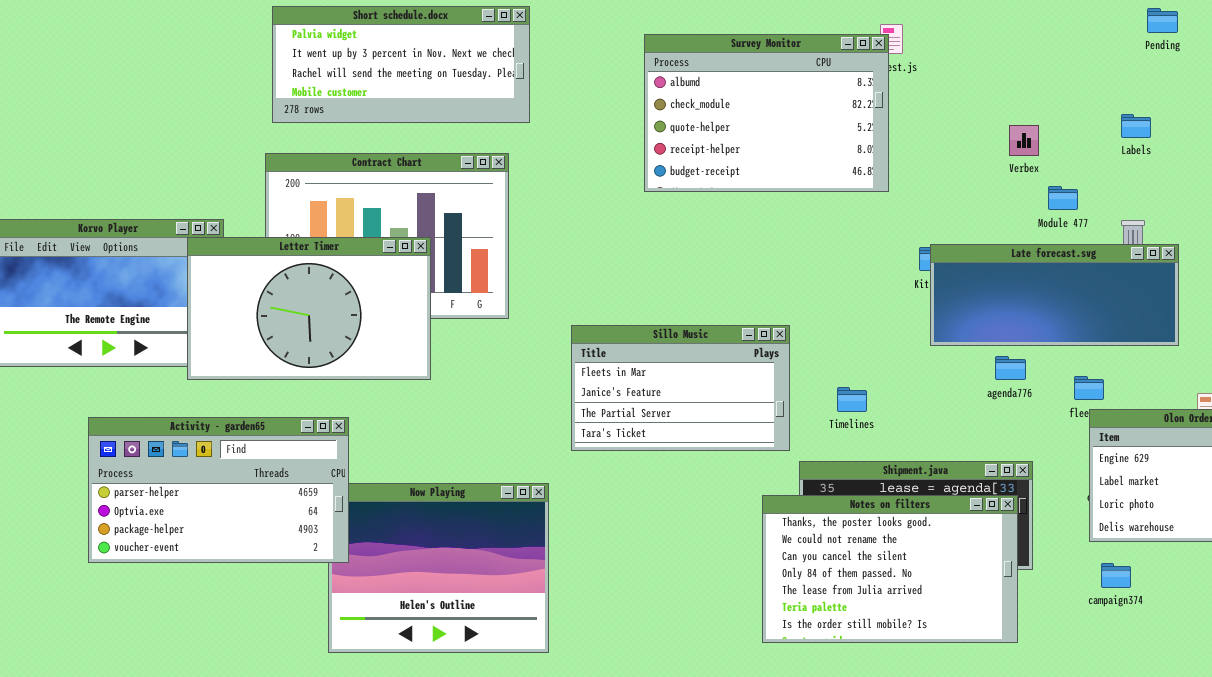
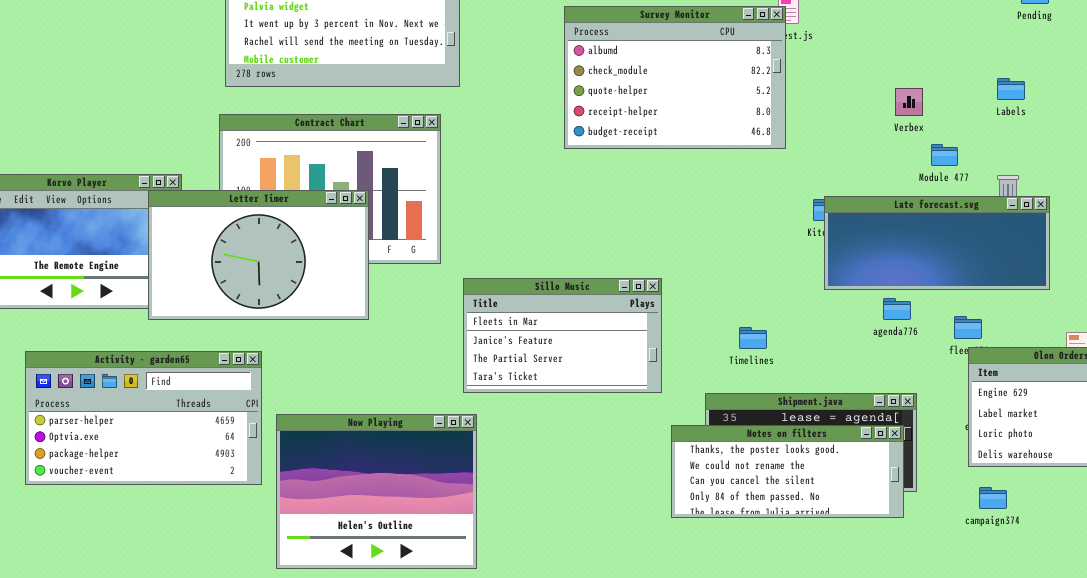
Sillo Music: [571,325,790,451] -> [463,278,662,393], moved
Activity - garden65: [88,417,349,563] -> [25,351,262,485], moved
Notes on filters: [762,495,1018,643] -> [671,425,904,518], resized

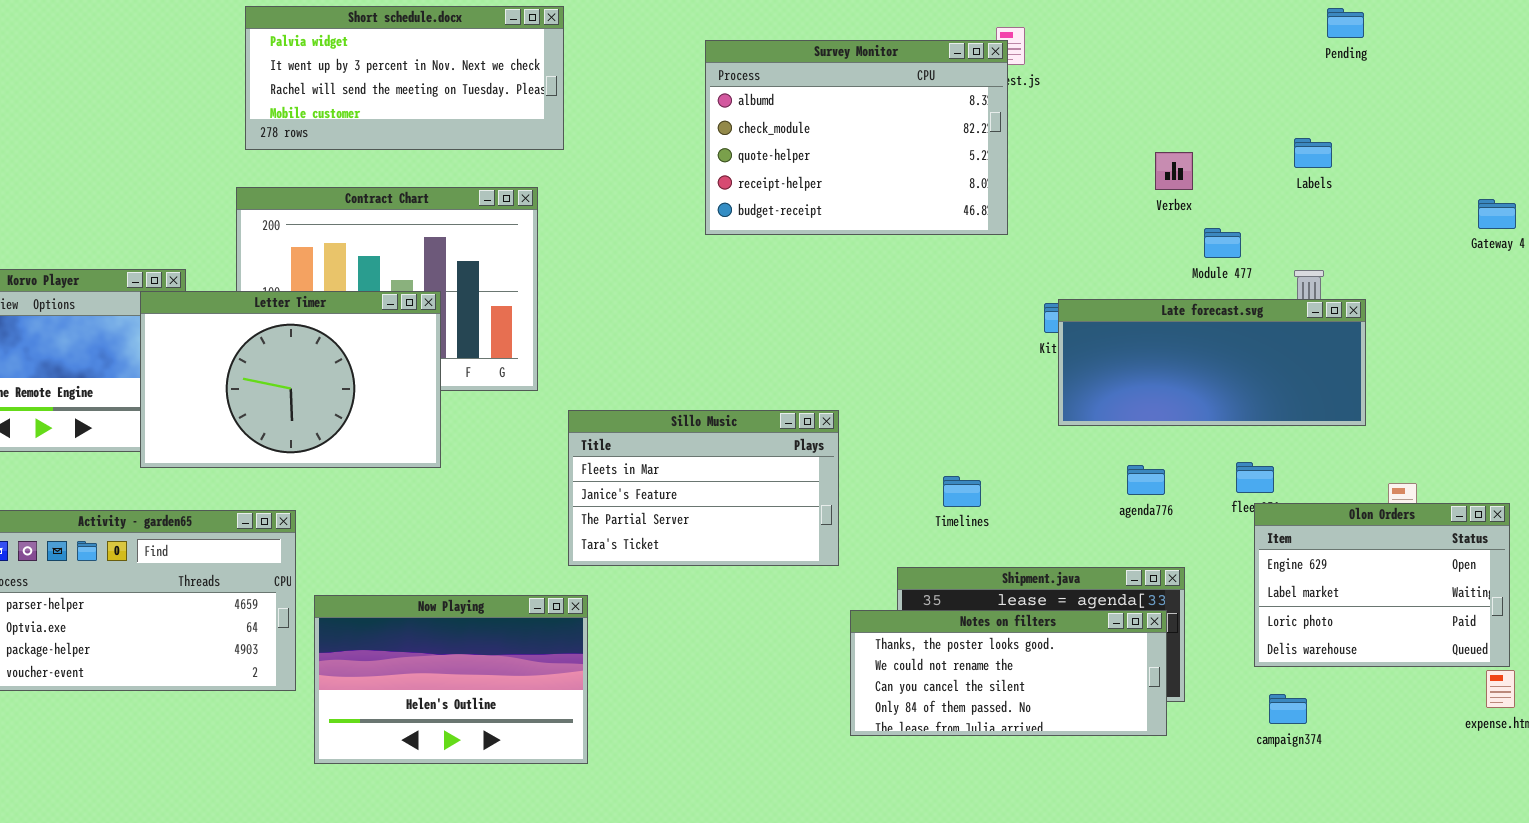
agenda776: [883,298,911,320] -> [1127,465,1165,495], moved
Now Playing: [276,414,477,569] -> [314,595,588,764], resized

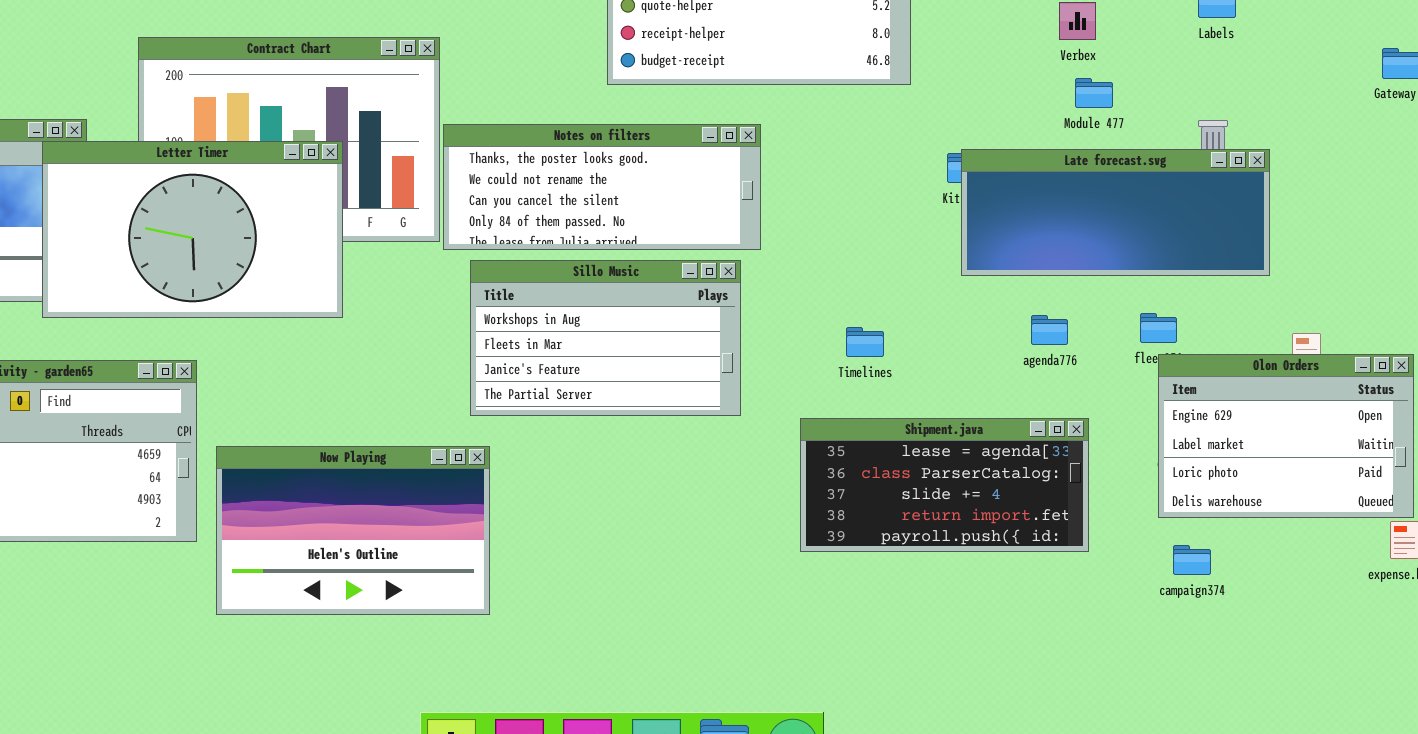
Module 477: [1204,228,1241,258] -> [1075,78,1113,108], moved
Sillo Music: [568,410,839,566] -> [470,260,741,416], scrolled up 1 row
Notes on filters: [850,610,1167,736] -> [443,124,761,250], moved

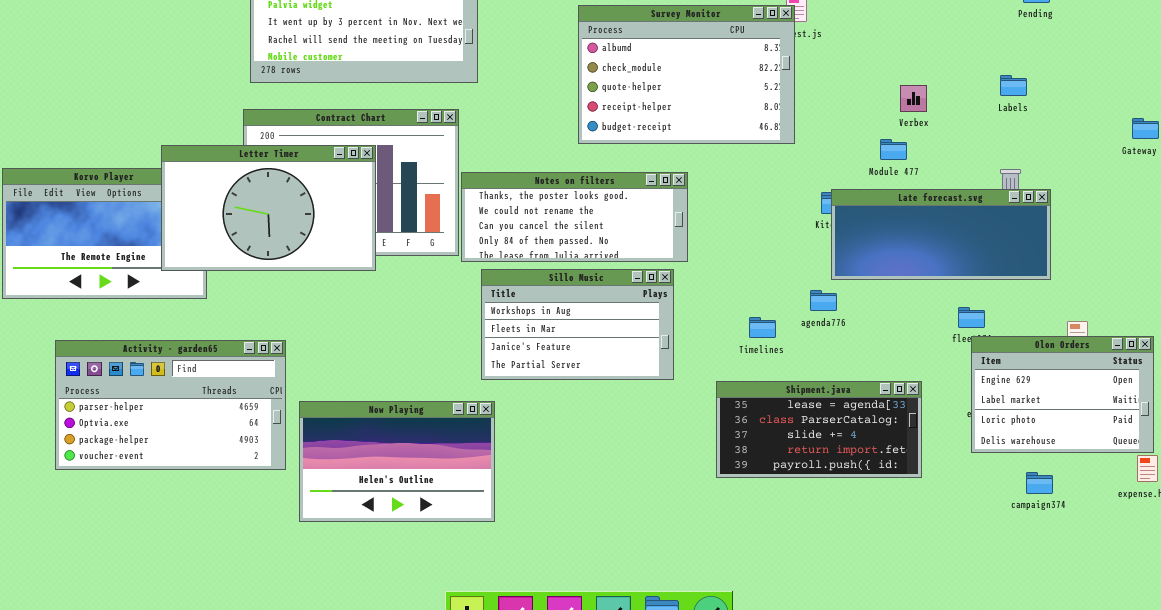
Module 477: [1075,78,1113,108] -> [880,139,907,160], moved
Letter Timer: [42,141,343,318] -> [161,145,376,271], moved
agenda776: [1031,315,1068,345] -> [810,290,837,311], moved
campaign374: [1173,545,1211,575] -> [1026,472,1053,494], moved

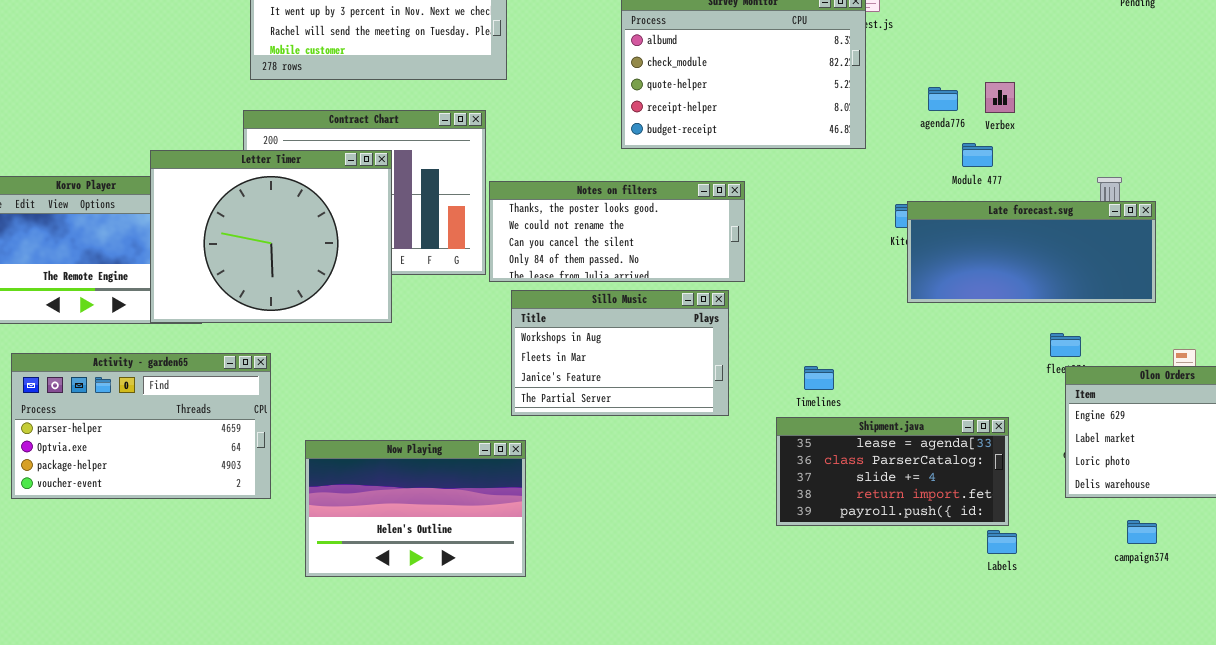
Labels: [1000,75,1027,96] -> [987,530,1017,554], moved
Letter Timer: [161,145,376,271] -> [150,150,392,323], resized
agenda776: [810,290,837,311] -> [928,87,958,111], moved
Timelines: [749,317,776,338] -> [804,366,834,390], moved
Activity - garden65: [55,340,286,470] -> [11,353,271,499], moved

